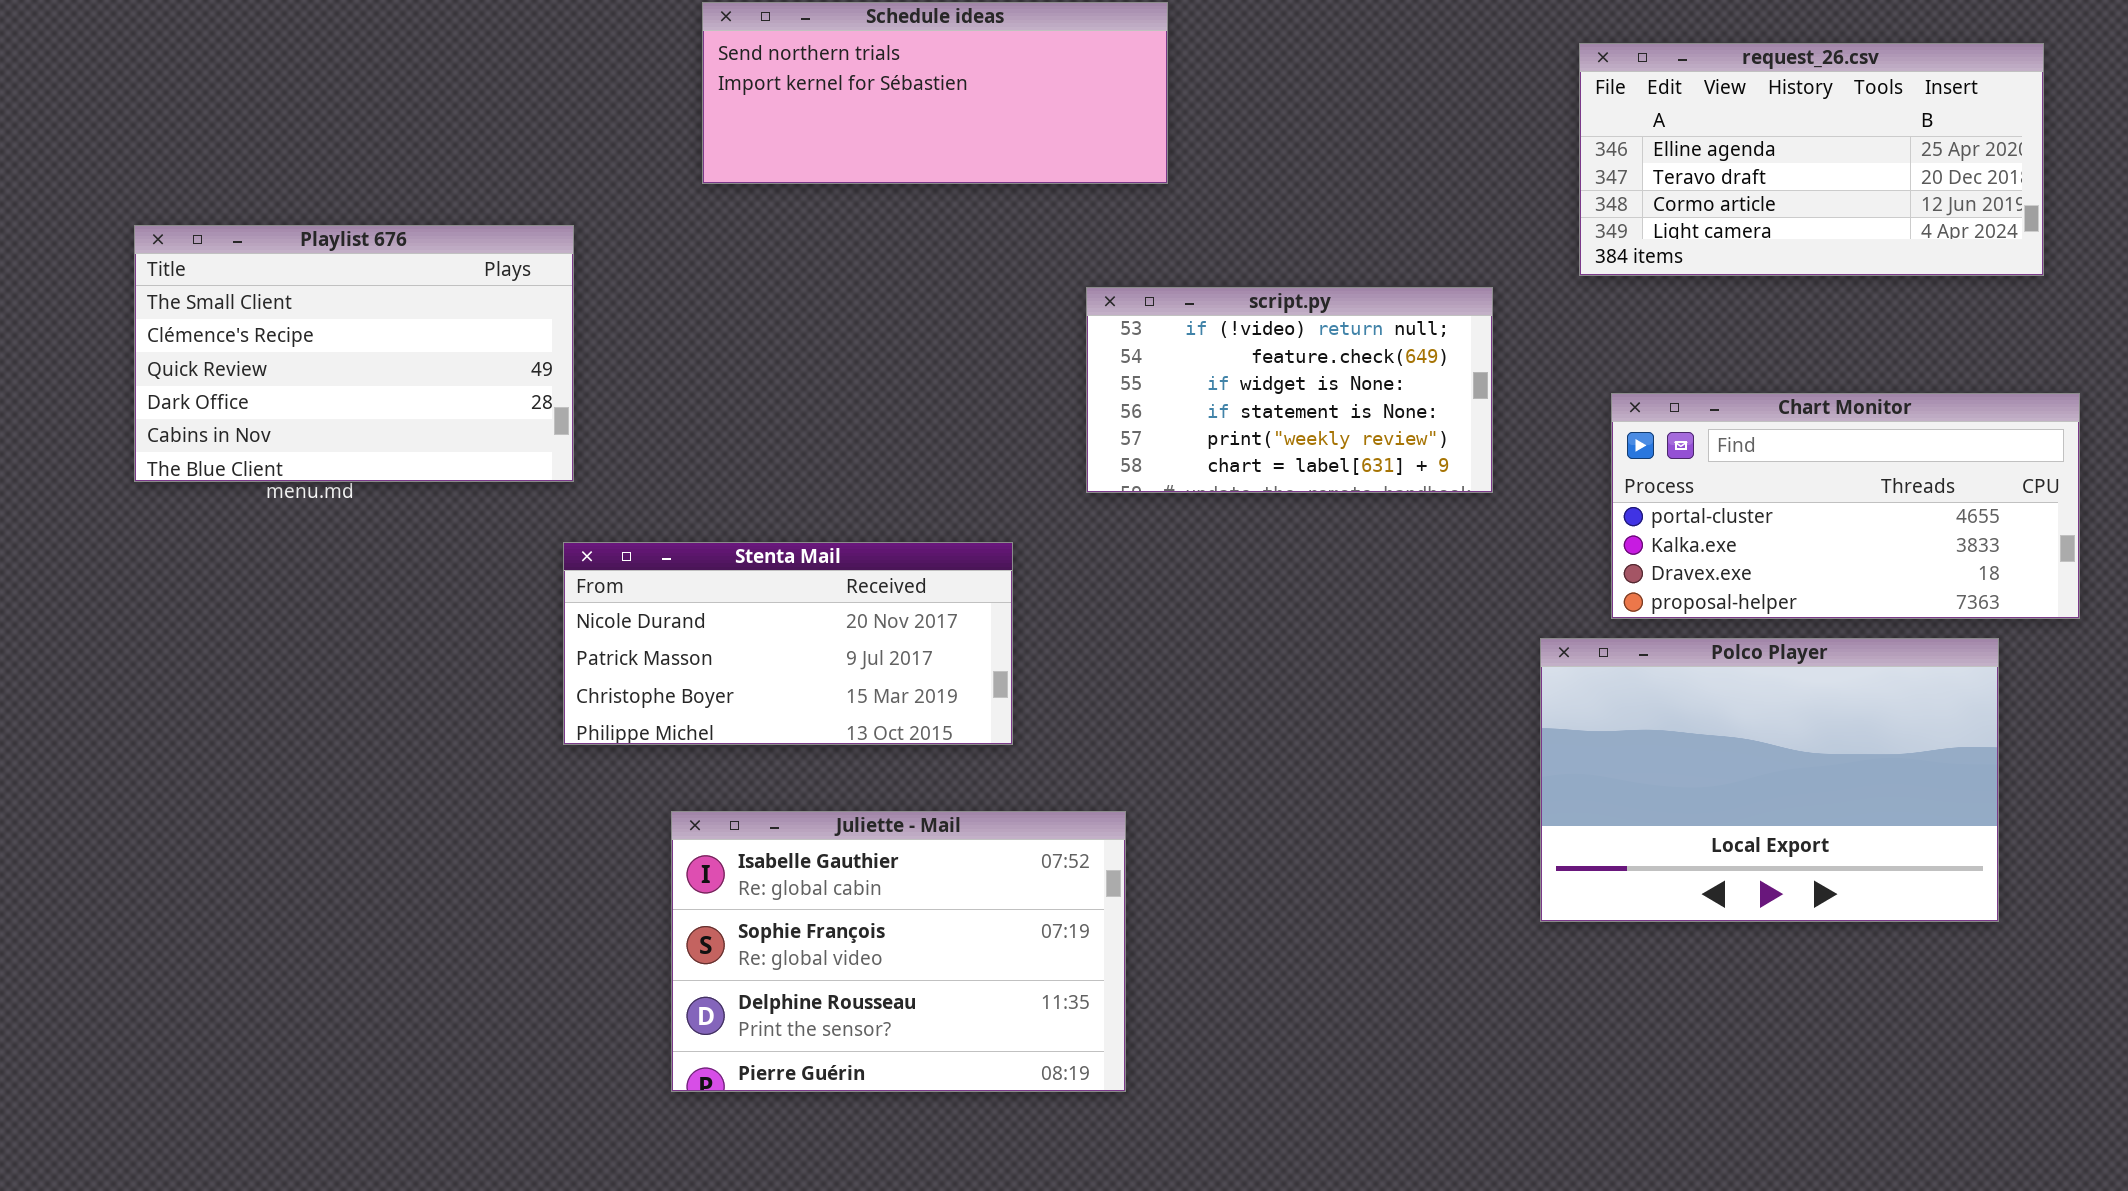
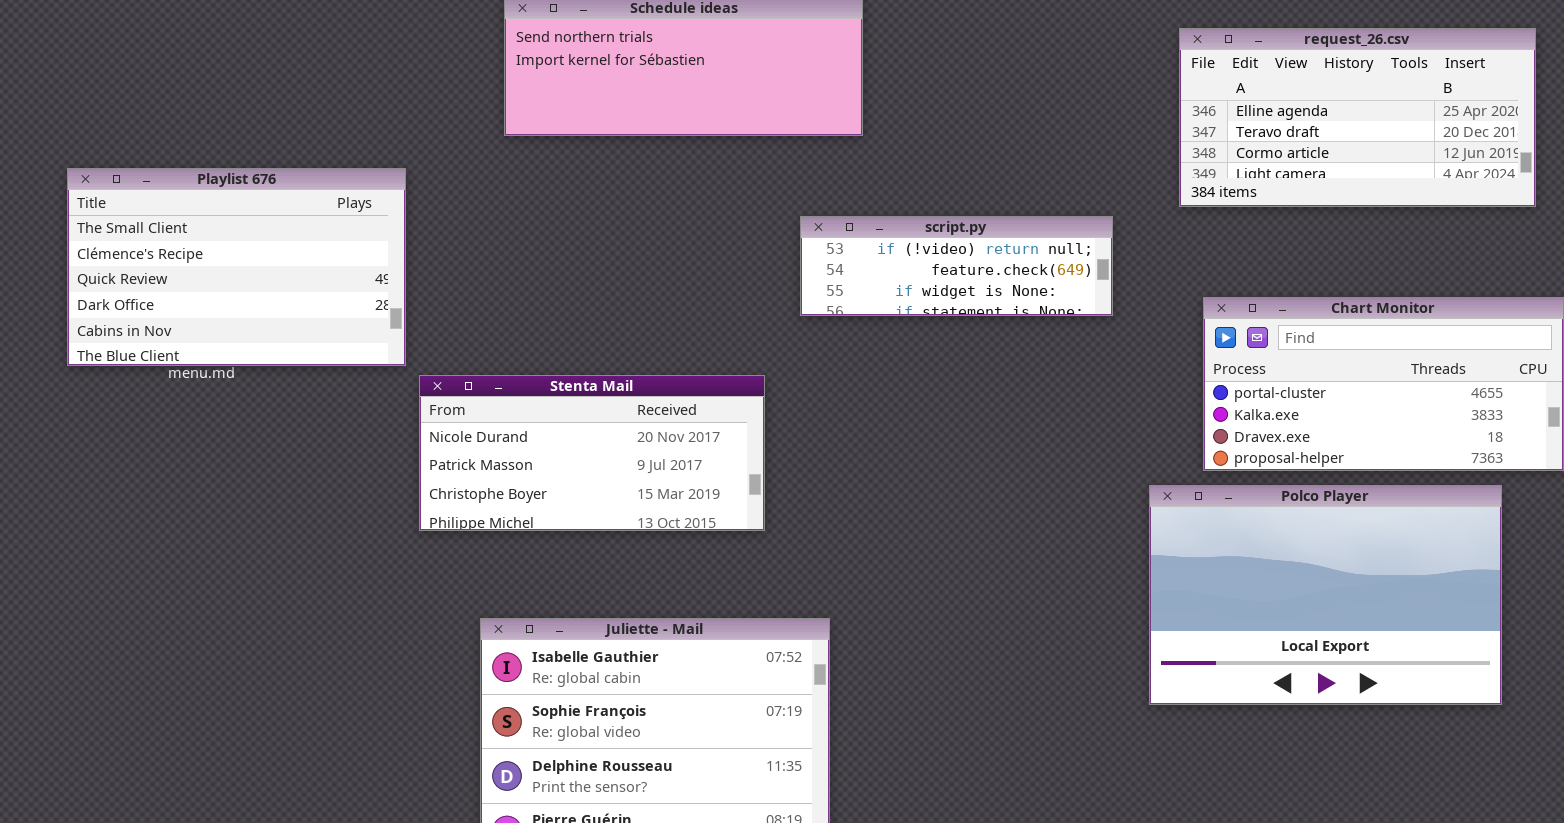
script.py: [1086,287,1493,493] -> [800,216,1113,316], resized
Stenta Mail: [563,542,1013,745] -> [419,375,765,531], moved

